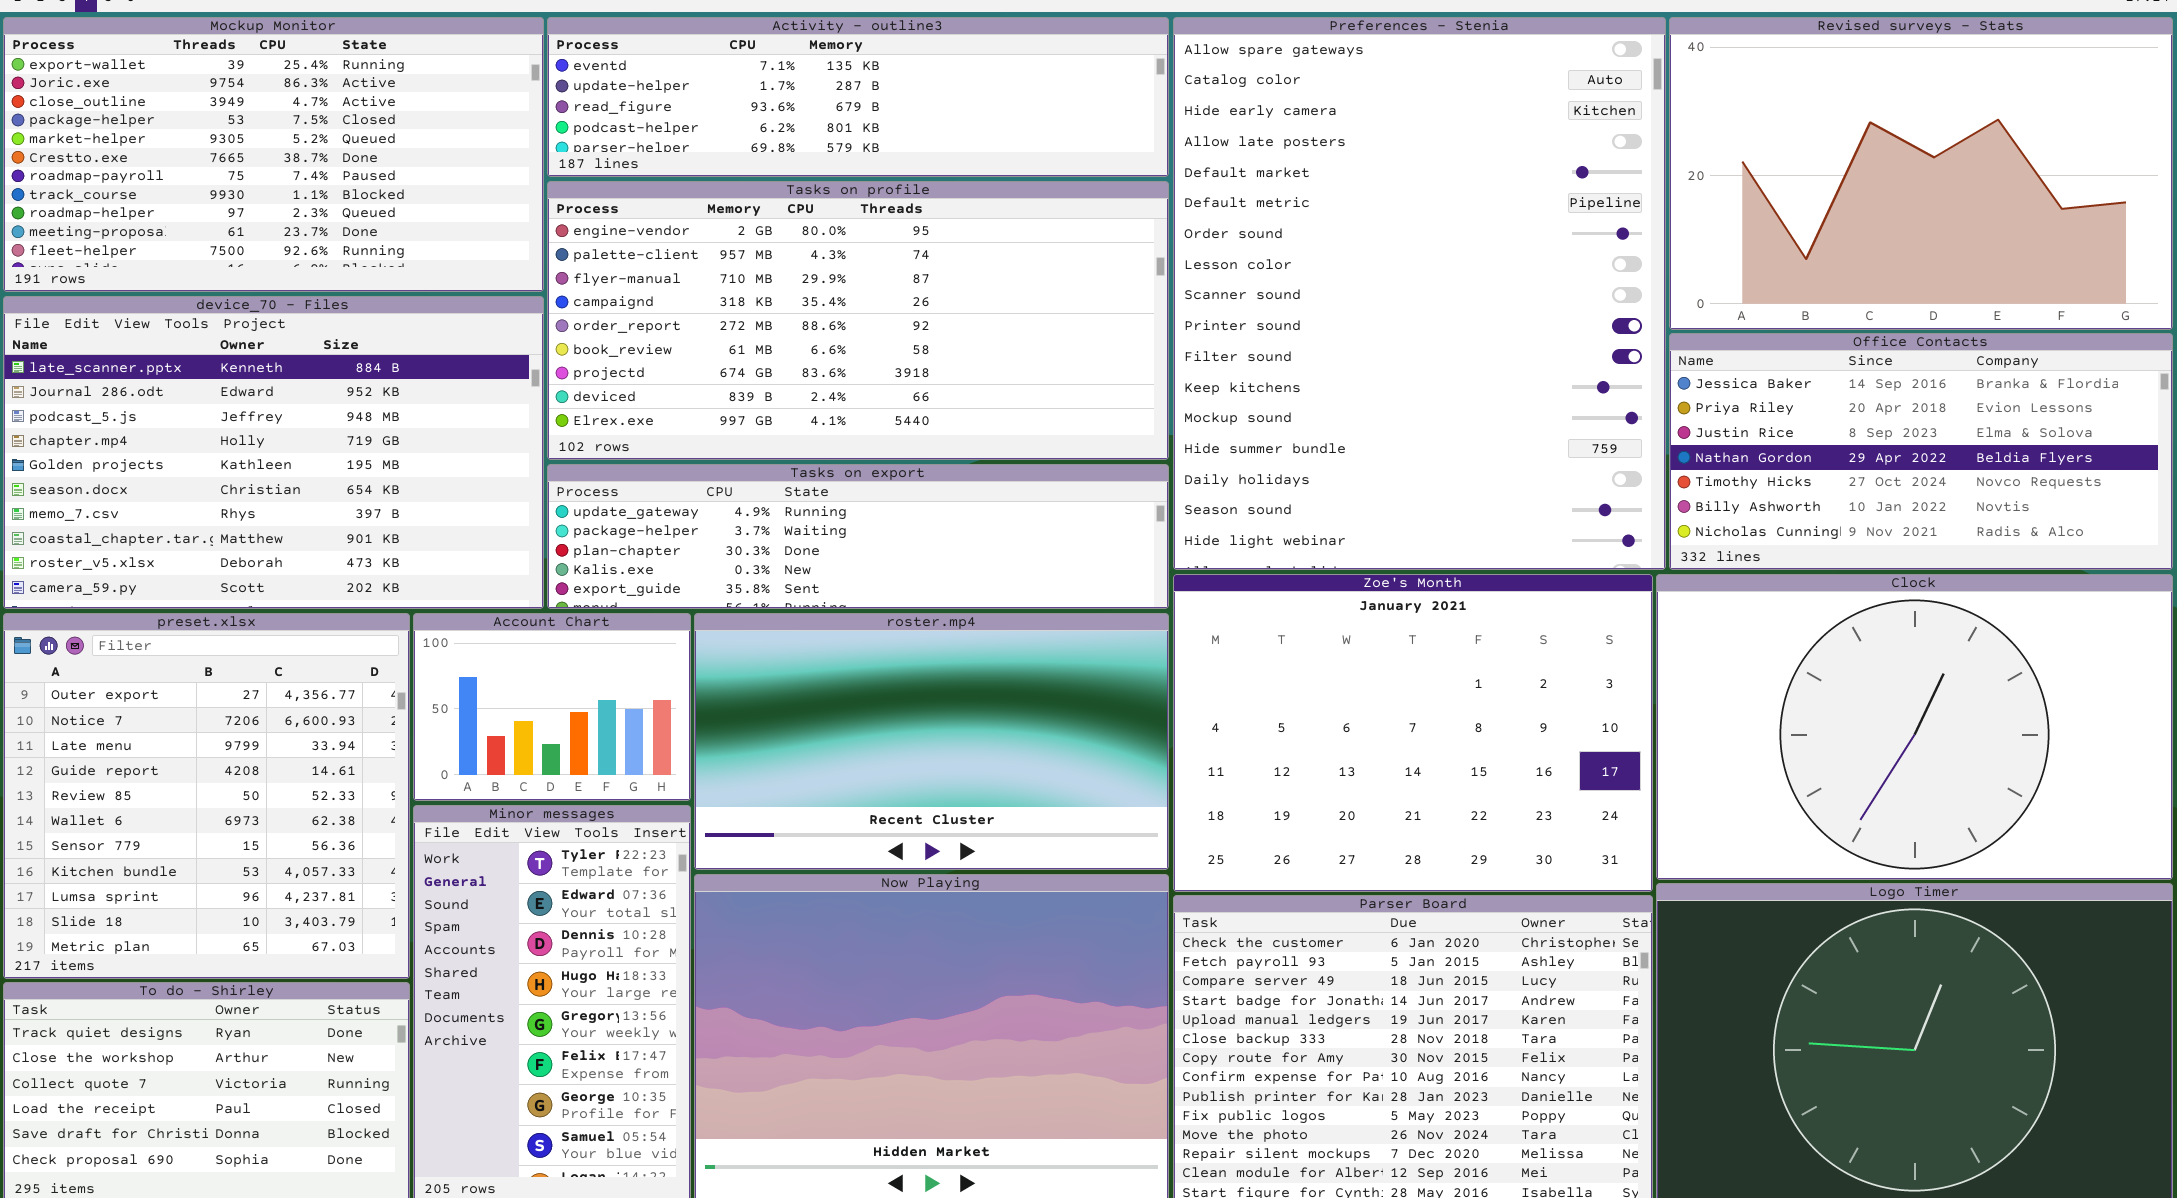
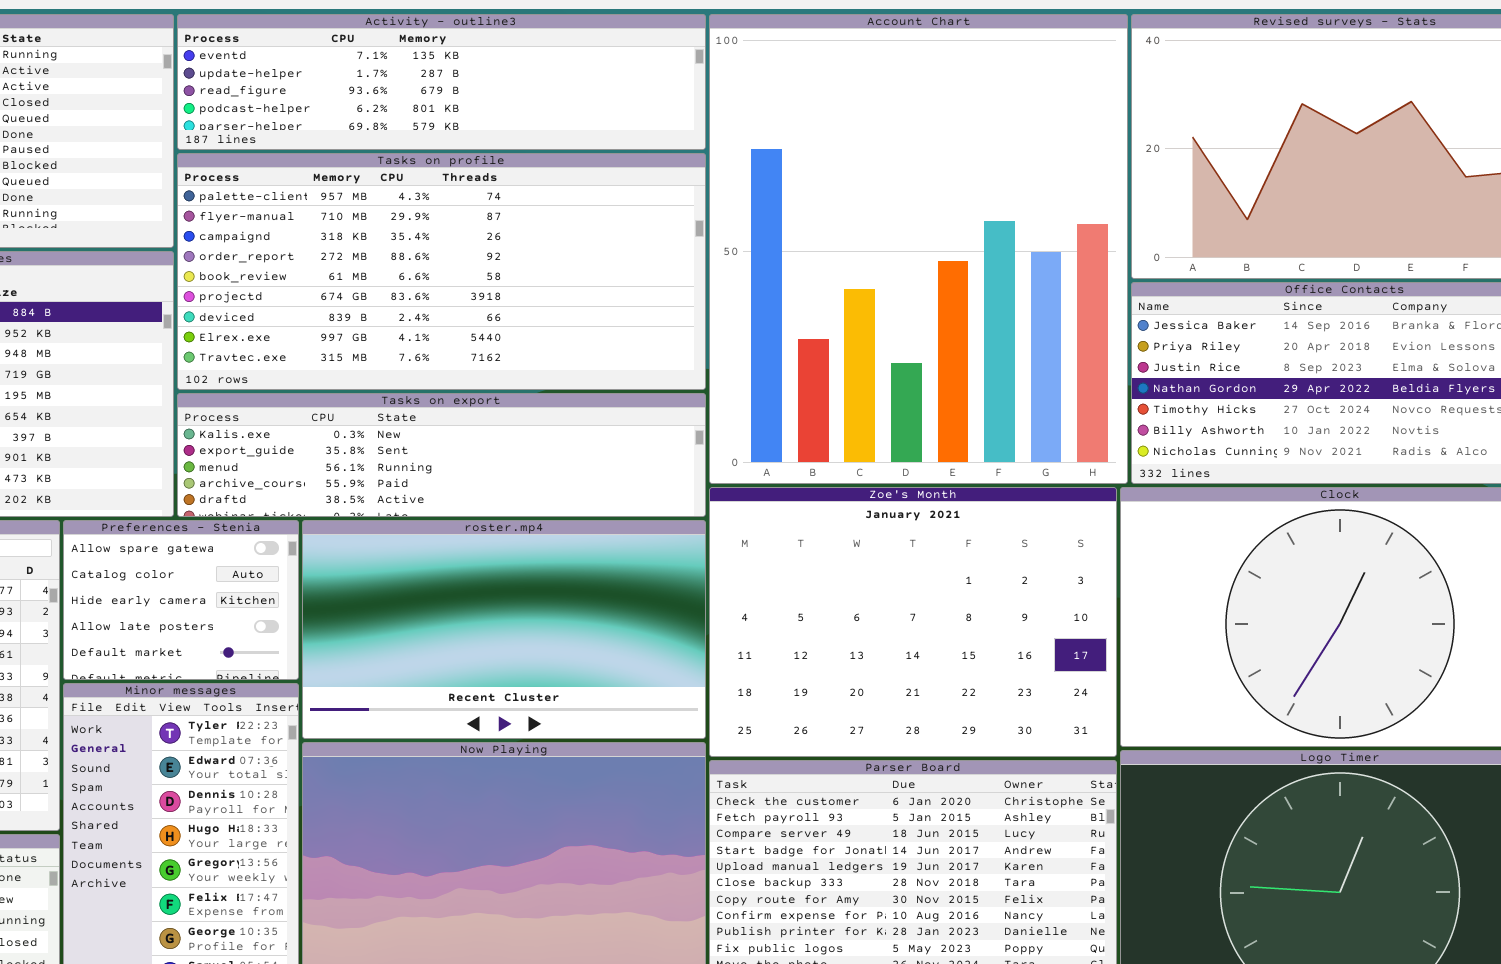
Preferences - Stenia: [1173,17,1666,570] -> [63,520,299,680], moved, resized
Tasks on profile: [547,181,1169,460] -> [177,153,706,390], scrolled down 1 row
Tasks on export: [547,464,1169,609] -> [177,393,706,517], scrolled down 3 rows
Account Chart: [413,613,691,801] -> [709,14,1128,484], moved, resized

